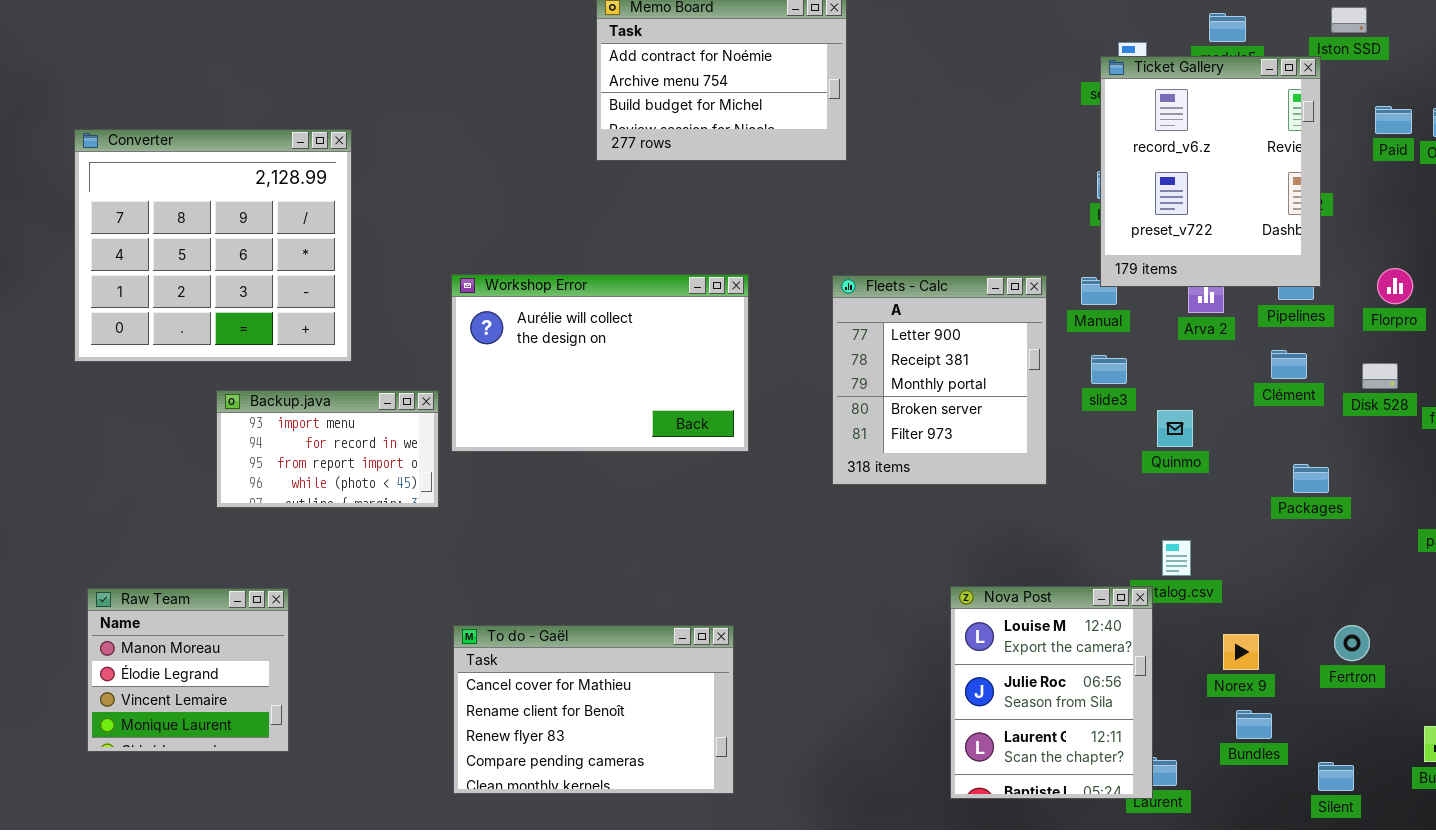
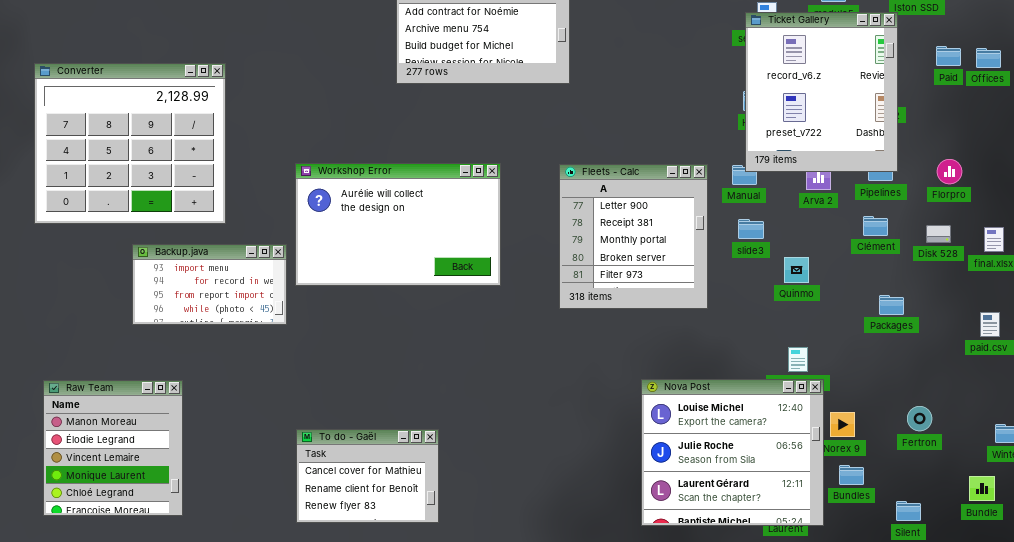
Nova Post: [950,586,1153,799] -> [641,379,824,526], resized
Raw Team: [87,588,289,752] -> [43,380,183,516], resized
To do - Gaël: [453,625,734,794] -> [296,429,439,523], resized

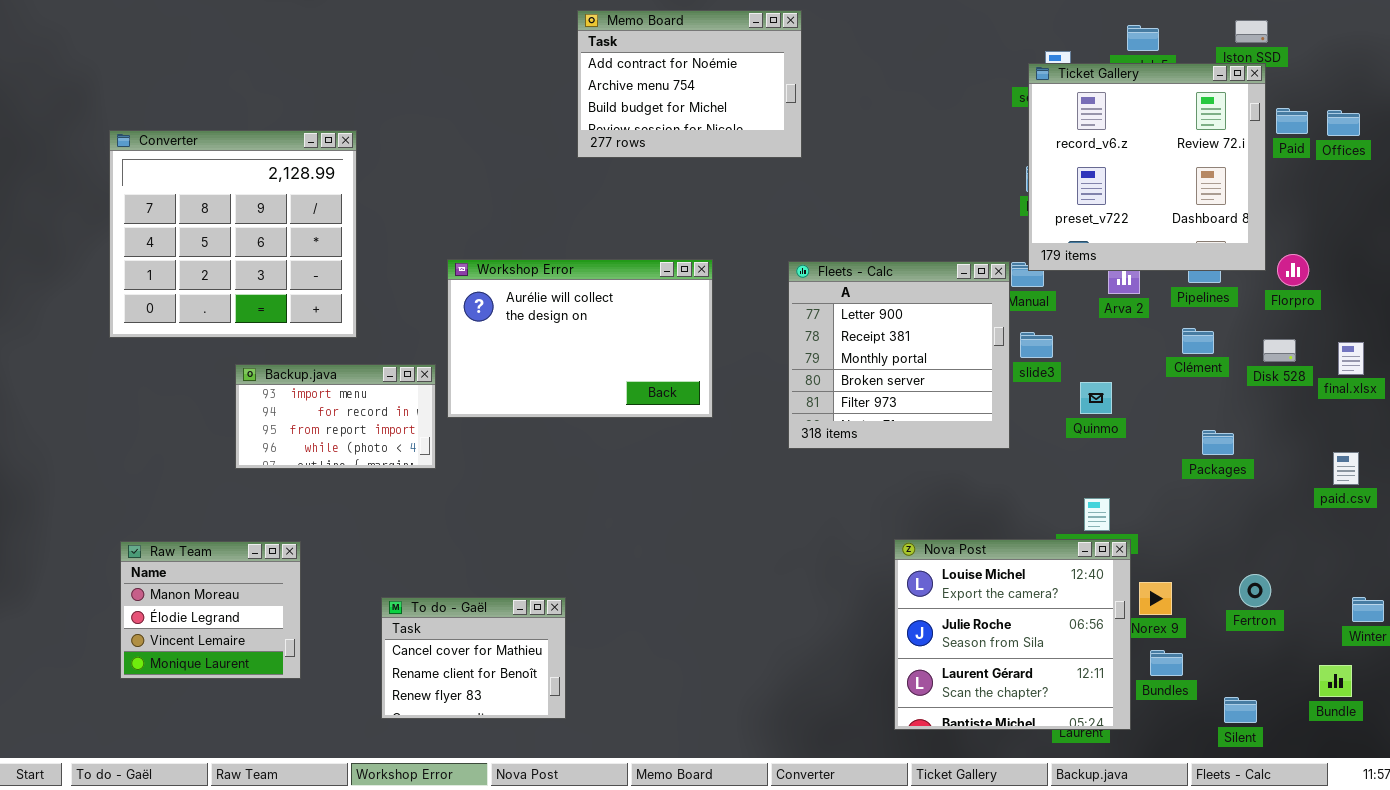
Ticket Gallery: [745,12,898,172] -> [1028,63,1266,271], resized
Fleets - Calc: [559,164,708,309] -> [788,261,1010,449], resized
Raw Team: [43,380,183,516] -> [120,541,301,679], resized
To do - Gaël: [296,429,439,523] -> [381,597,566,719], moved

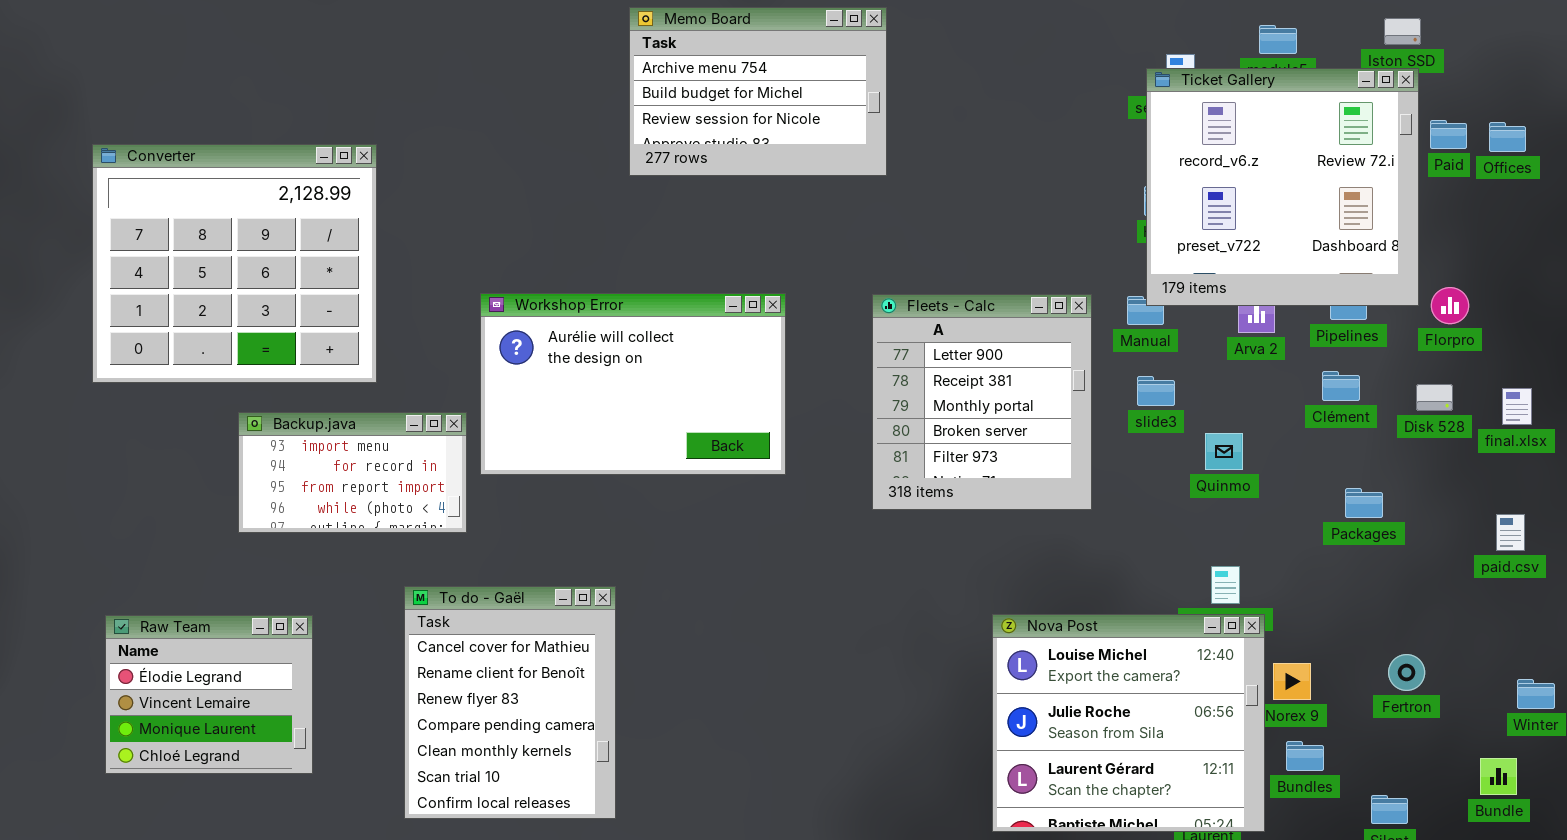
Memo Board: [577,10,802,158] -> [629,7,887,176], scrolled down 1 row
Fleets - Calc: [788,261,1010,449] -> [872,294,1092,510], resized
Raw Team: [120,541,301,679] -> [105,615,313,774], scrolled down 1 row
To do - Gaël: [381,597,566,719] -> [404,586,616,819], resized

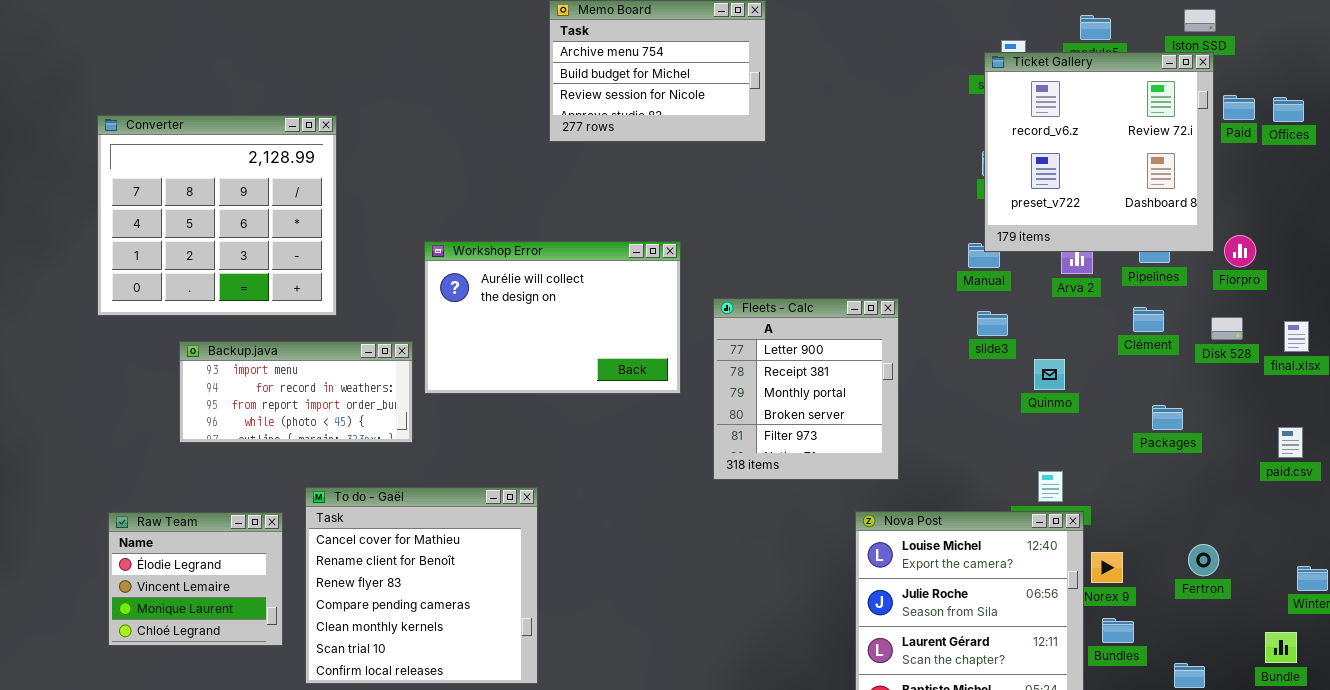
Fleets - Calc: [872,294,1092,510] -> [713,298,899,480], moved
Backup.java: [238,412,467,533] -> [179,341,413,443], resized
To do - Gaël: [404,586,616,819] -> [305,487,538,684], resized

